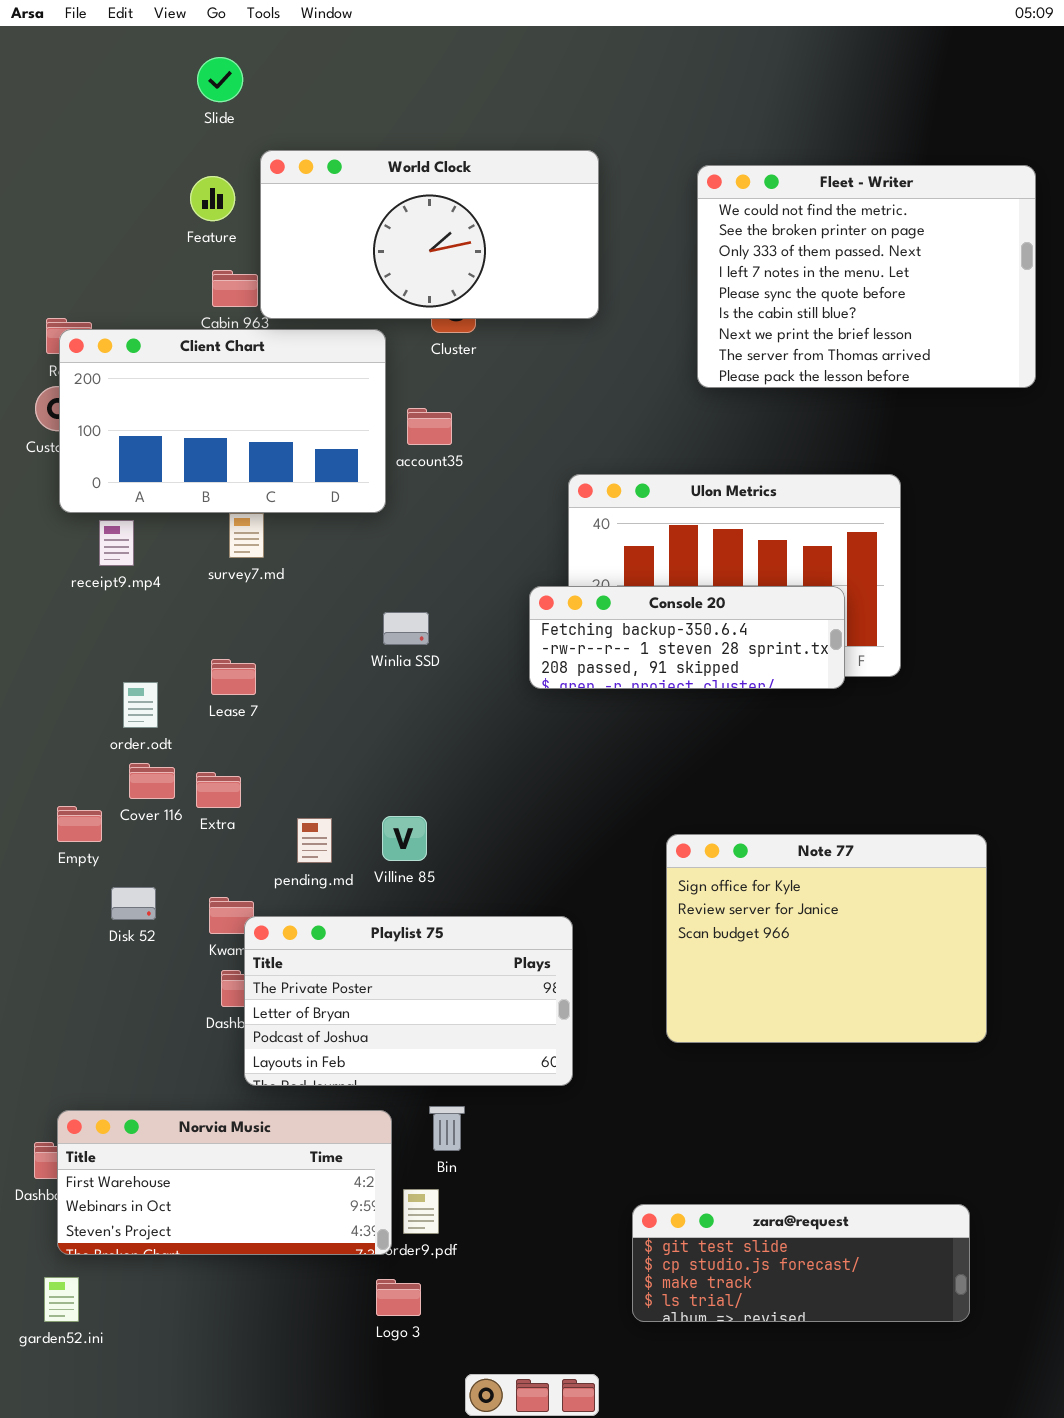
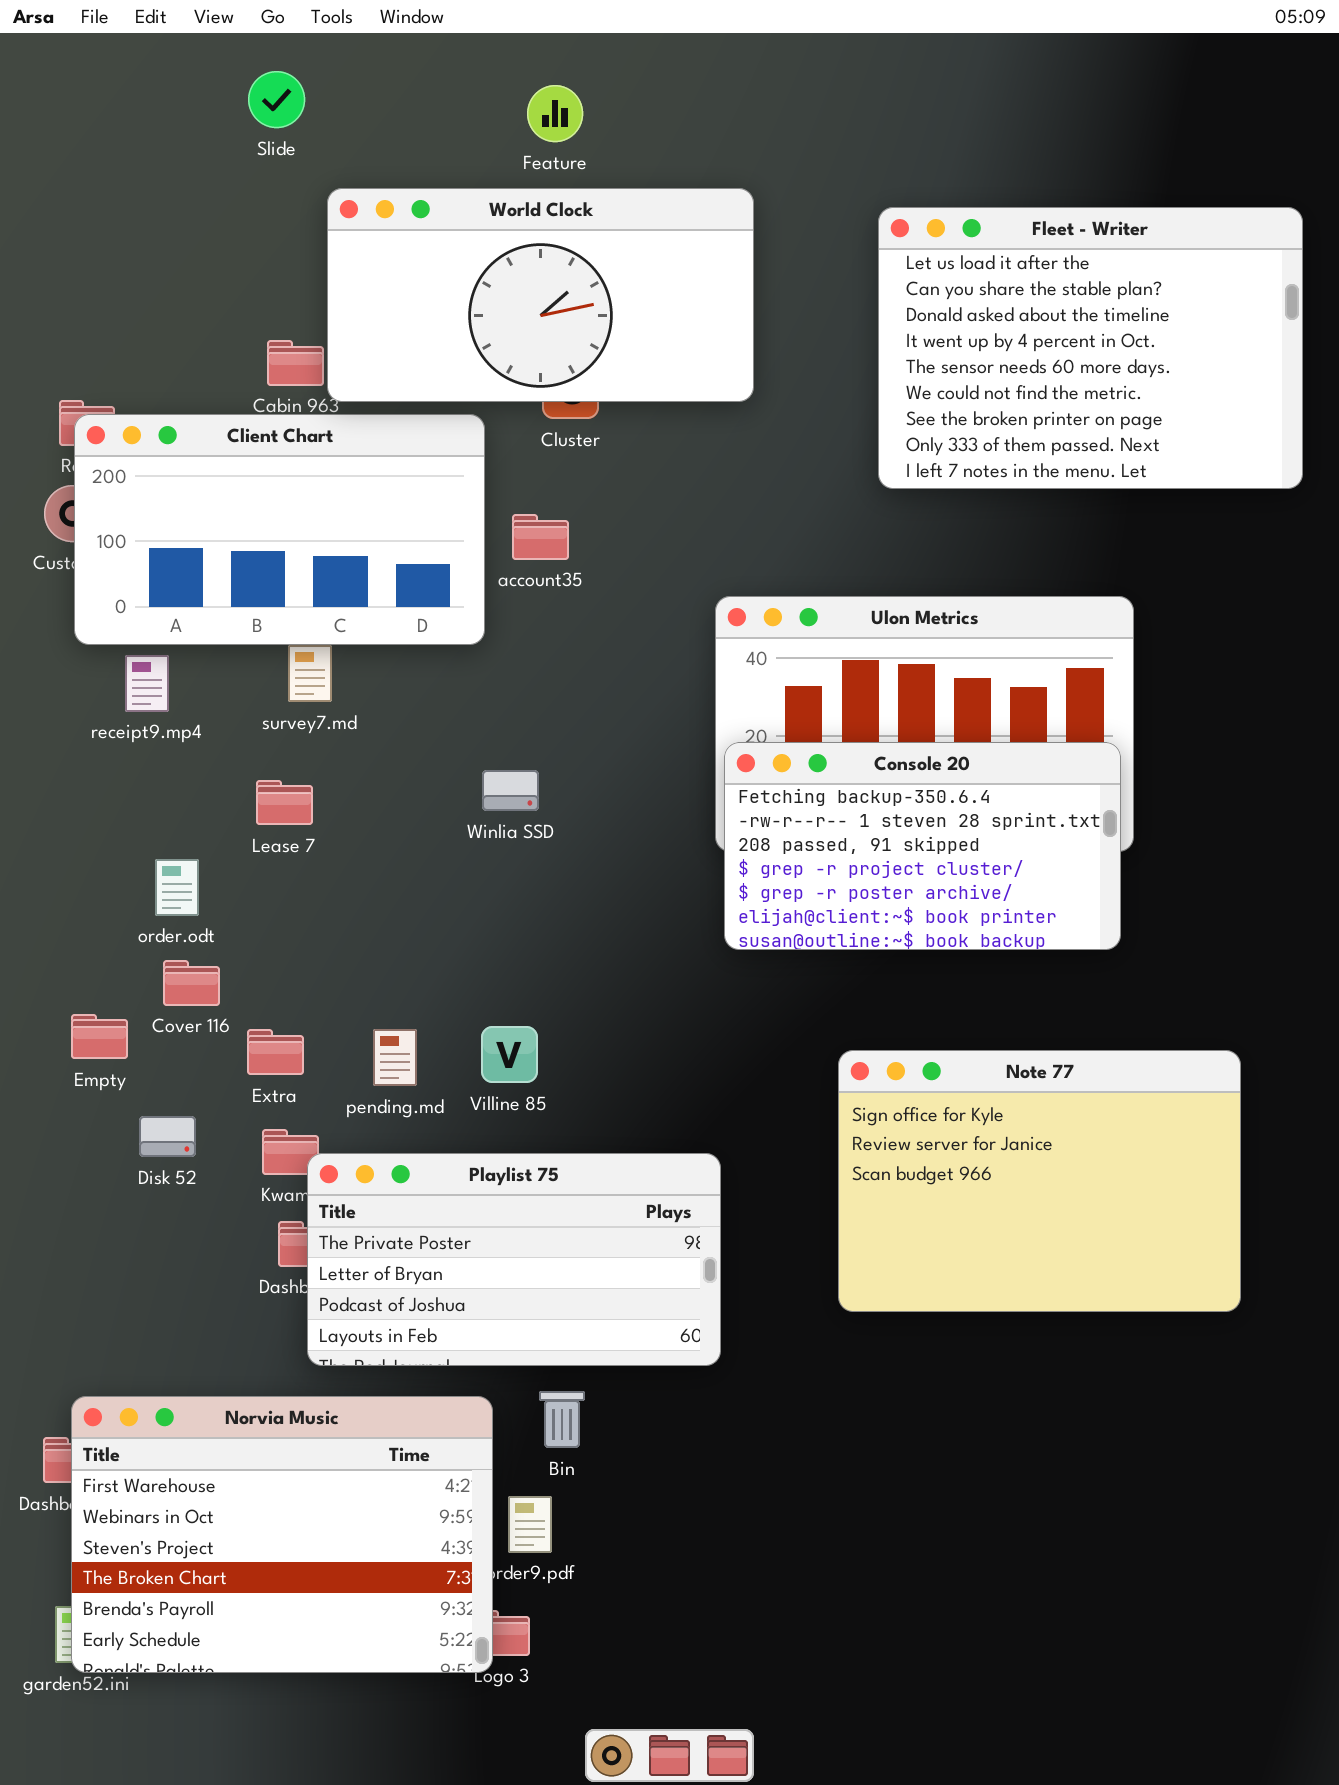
Fleet - Writer: [697,165,1036,388] -> [878,207,1303,489], scrolled up 5 rows
Feature: [190,176,235,221] -> [527,85,583,142], moved
Console 20: [529,586,845,689] -> [724,742,1121,950], moved, resized
Lease 7: [211,659,256,695] -> [256,780,313,825], moved
Extra: [196,772,241,808] -> [247,1029,304,1075], moved
Norvia Music: [57,1110,392,1255] -> [71,1396,493,1673], resized
zara@request: [632,1204,970,1322] -> none, closed

